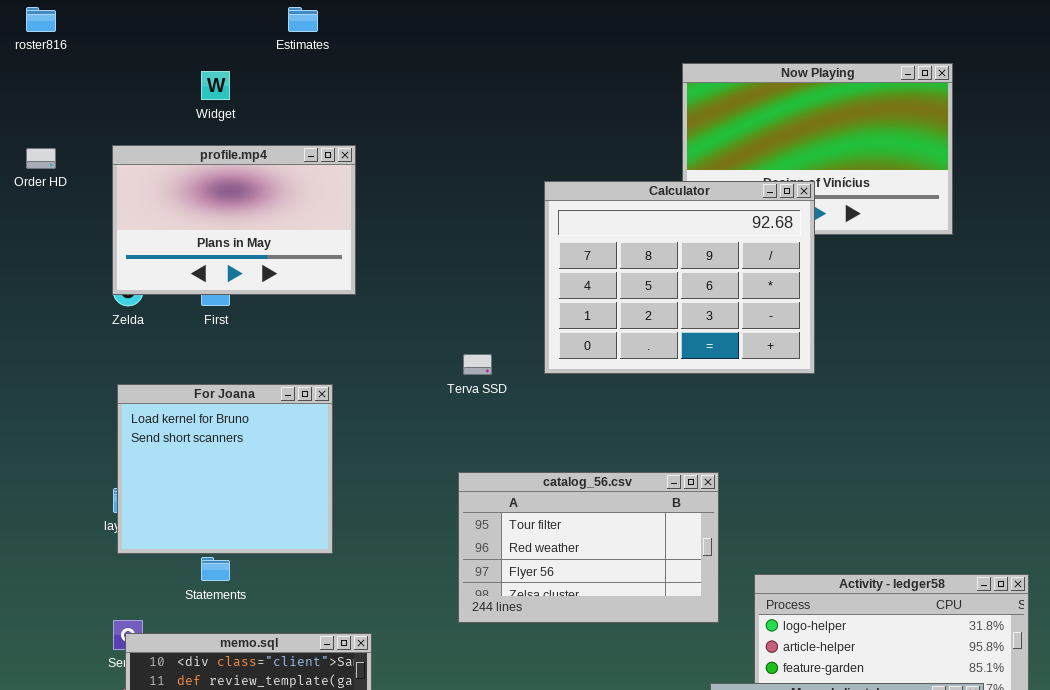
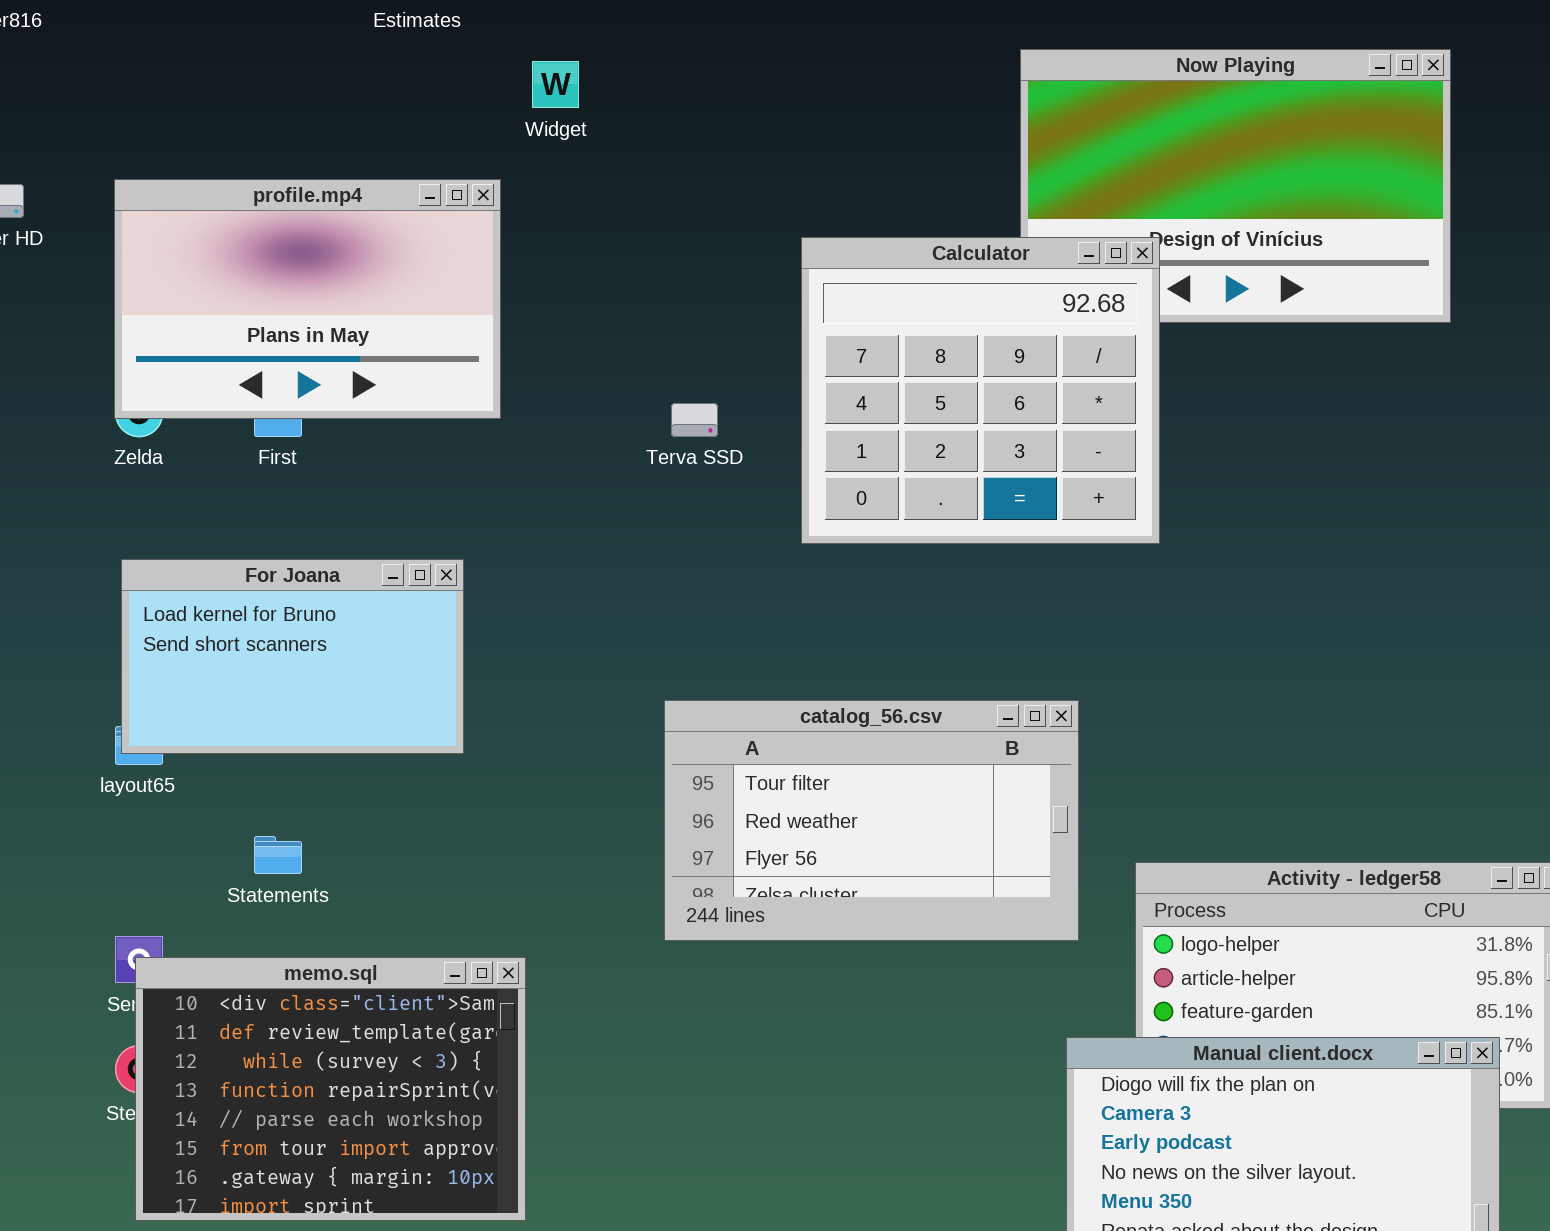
Widget: [201,71,230,100] -> [532,61,579,108], moved
Calculator: [544,181,815,374] -> [801,237,1160,544], resized
Terva SSD: [463,354,492,375] -> [671,403,718,437], moved
For Joana: [117,384,333,554] -> [121,559,464,754], resized

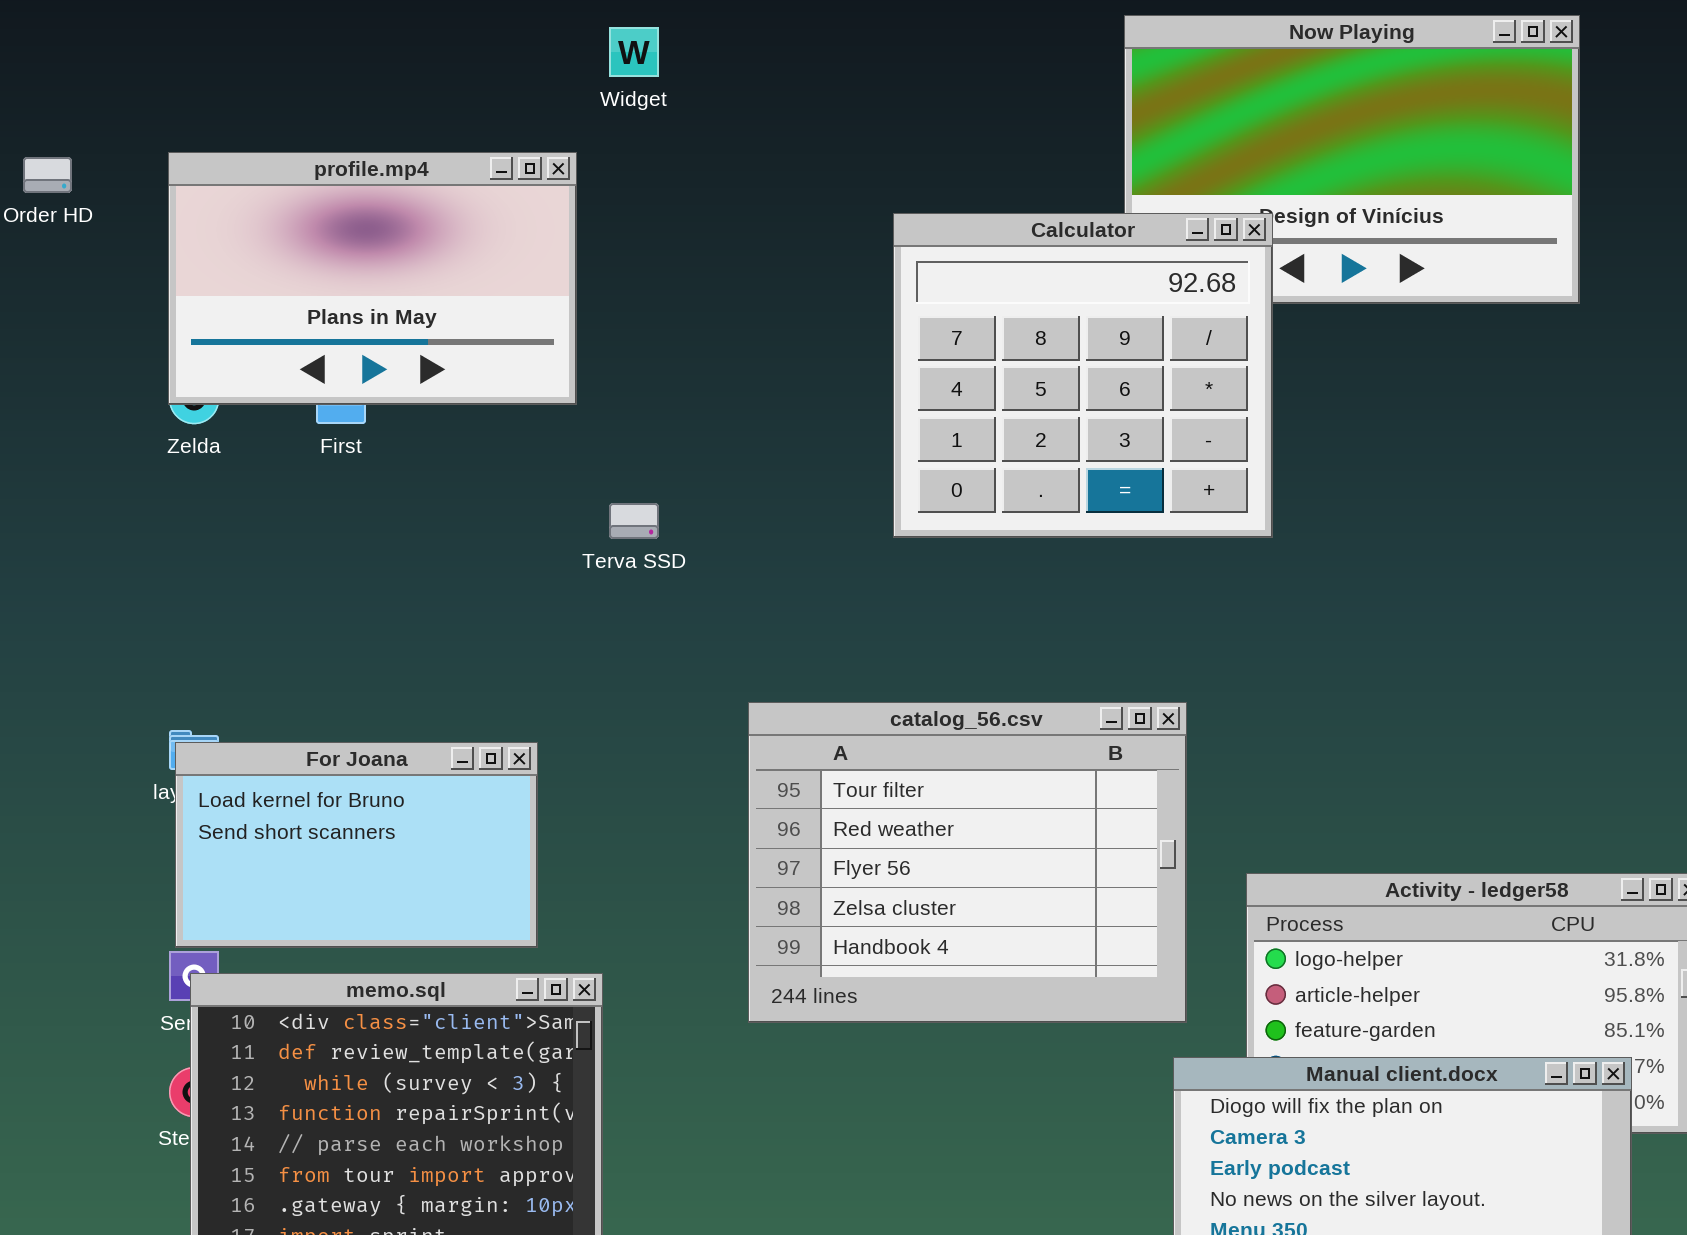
Terva SSD: [671,403,718,437] -> [609,503,659,539], moved
For Joana: [121,559,464,754] -> [175,742,538,948], moved
catalog_56.csv: [664,700,1079,941] -> [748,702,1187,1023], resized

